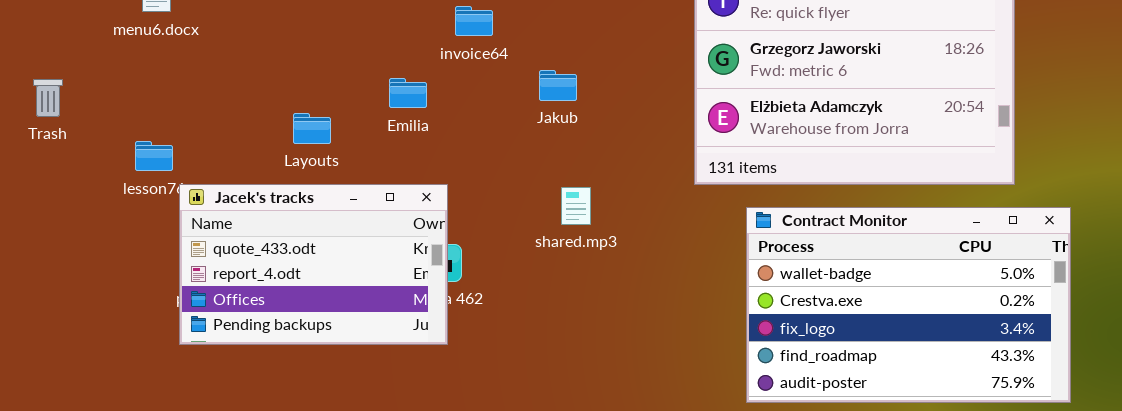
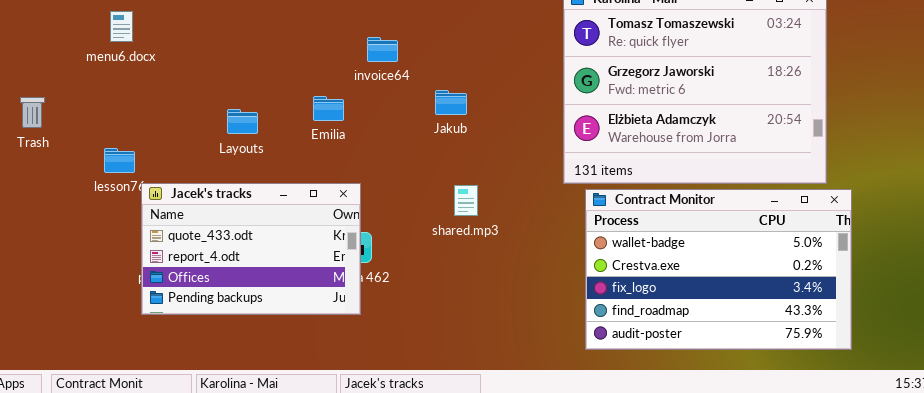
Layouts: [293,113,331,144] -> [227,109,258,134], moved
Contract Monitor: [746,207,1071,403] -> [585,189,852,350], moved

